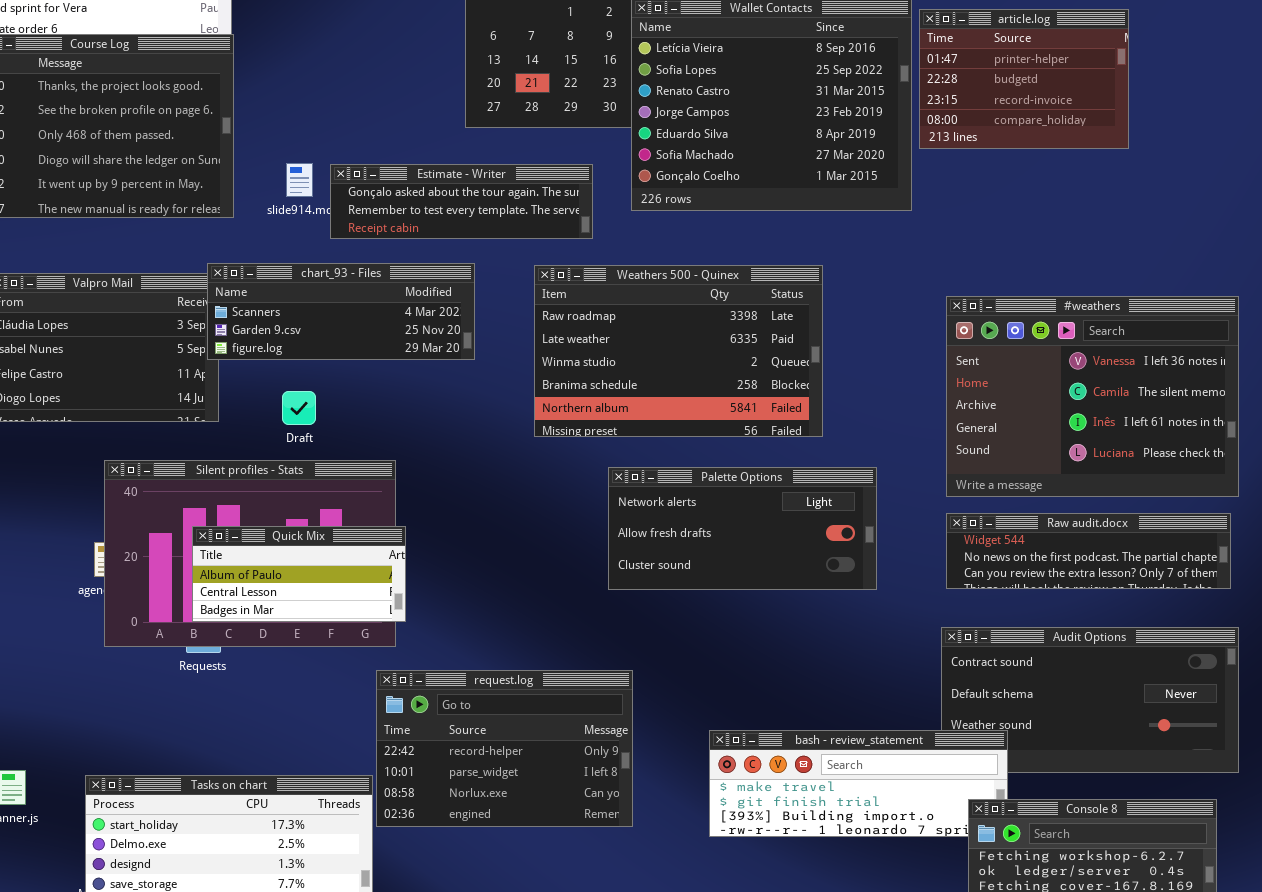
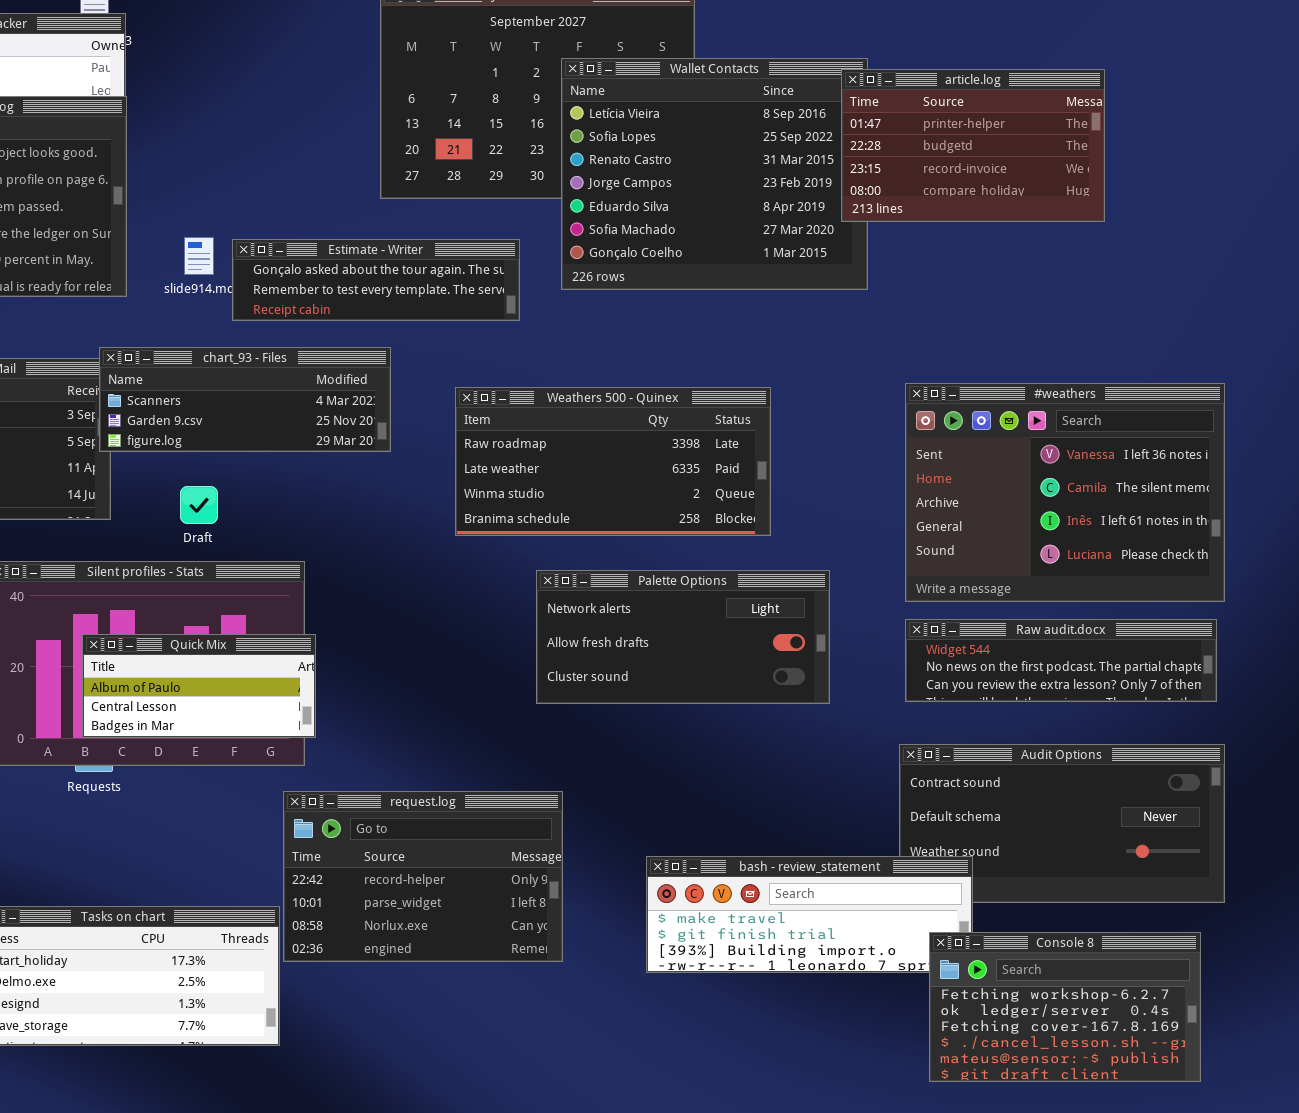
article.log: [919,9,1129,149] -> [841,69,1105,222], resized
Weathers 500 - Quinex: [534,265,823,437] -> [455,387,771,536], resized

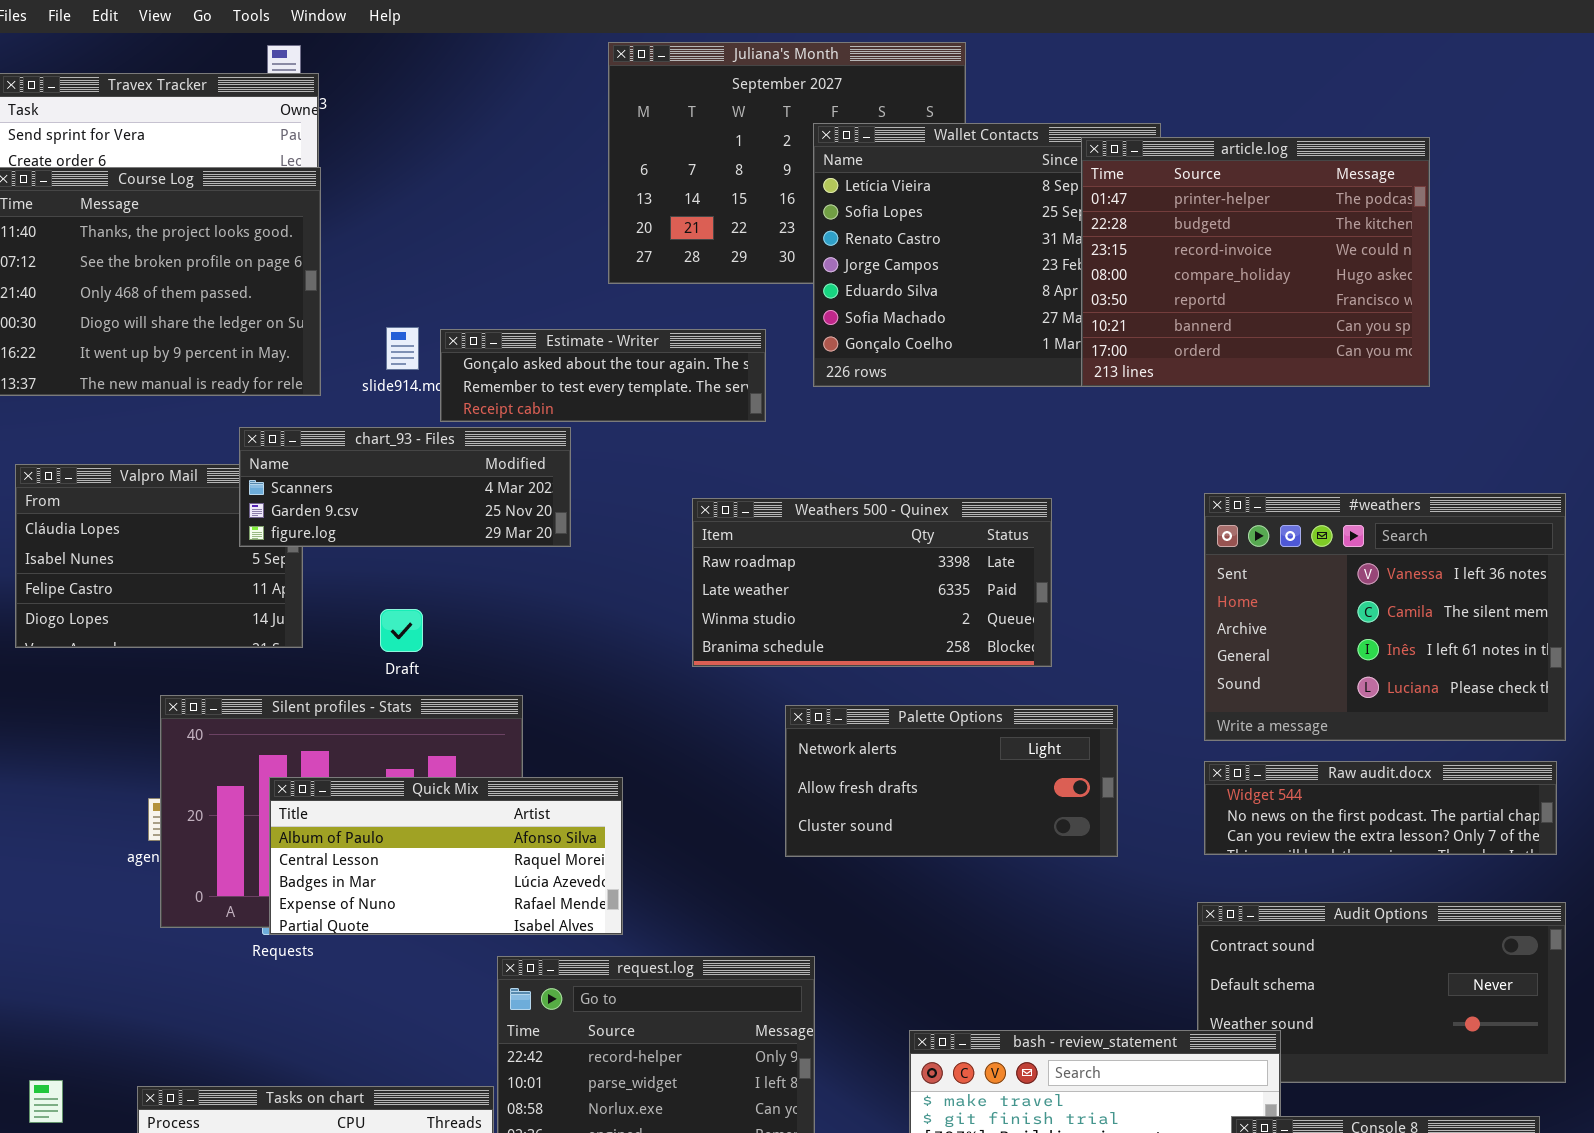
article.log: [841,69,1105,222] -> [1081,137,1430,387], resized
chart_93 - Files: [99,347,391,452] -> [239,427,571,547], moved
Quick Mix: [82,634,316,738] -> [269,777,623,935], resized

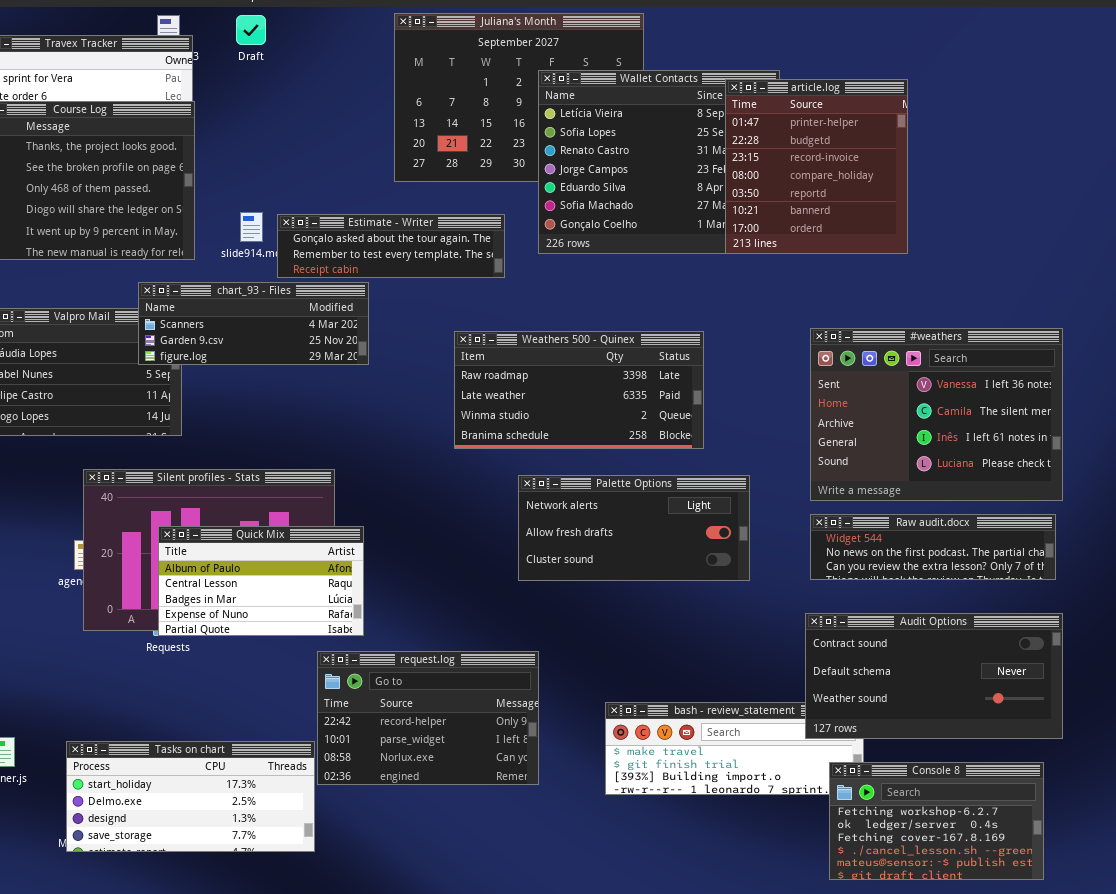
article.log: [1081,137,1430,387] -> [725,79,908,254], resized
Draft: [380,609,423,652] -> [236,15,266,45], moved
Quick Mix: [269,777,623,935] -> [158,526,364,636], resized
Audit Options: [1197,902,1566,1083] -> [805,613,1063,739], raised

